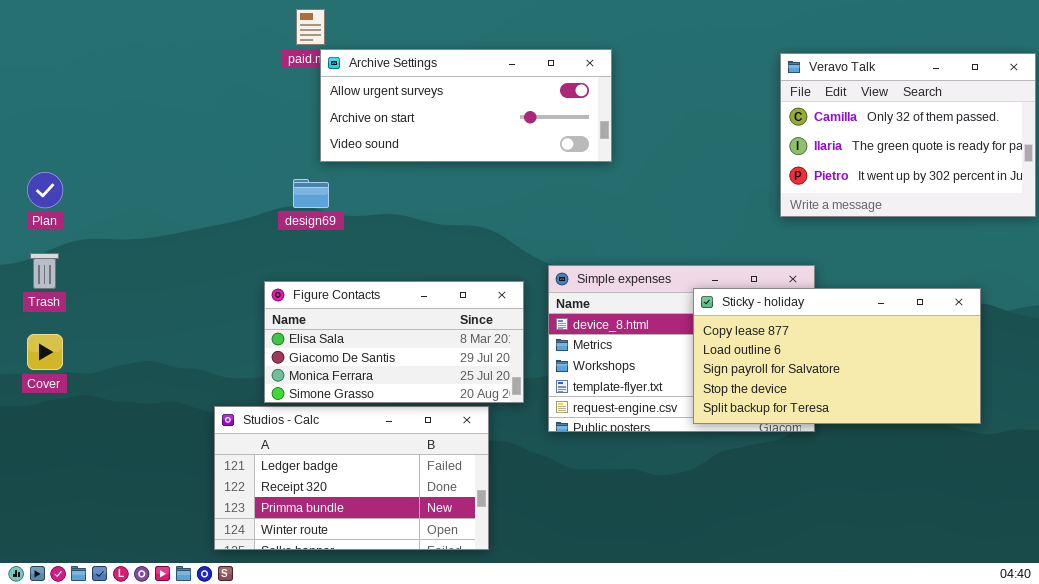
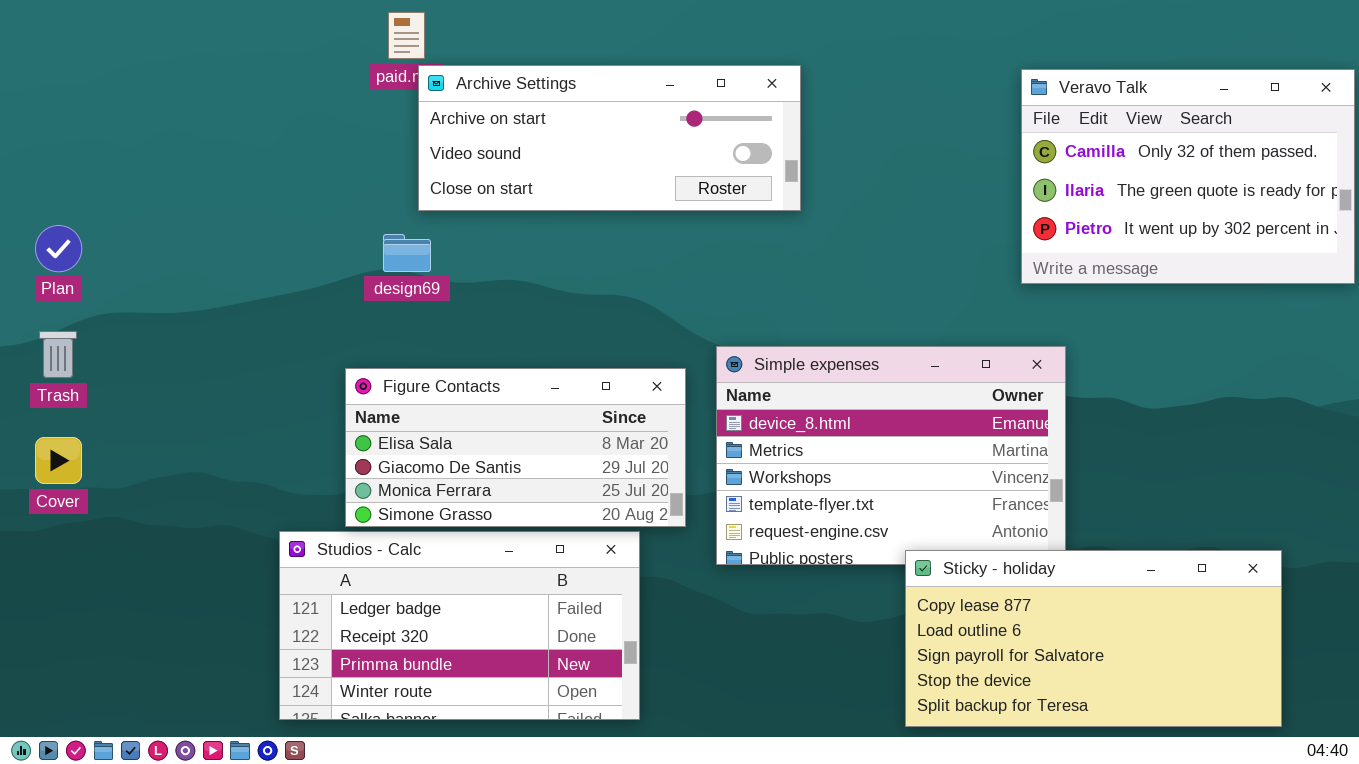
Archive Settings: [320,49,612,162] -> [418,65,801,211], scrolled down 1 row
Sticky - holiday: [693,288,981,424] -> [905,550,1282,727], moved

